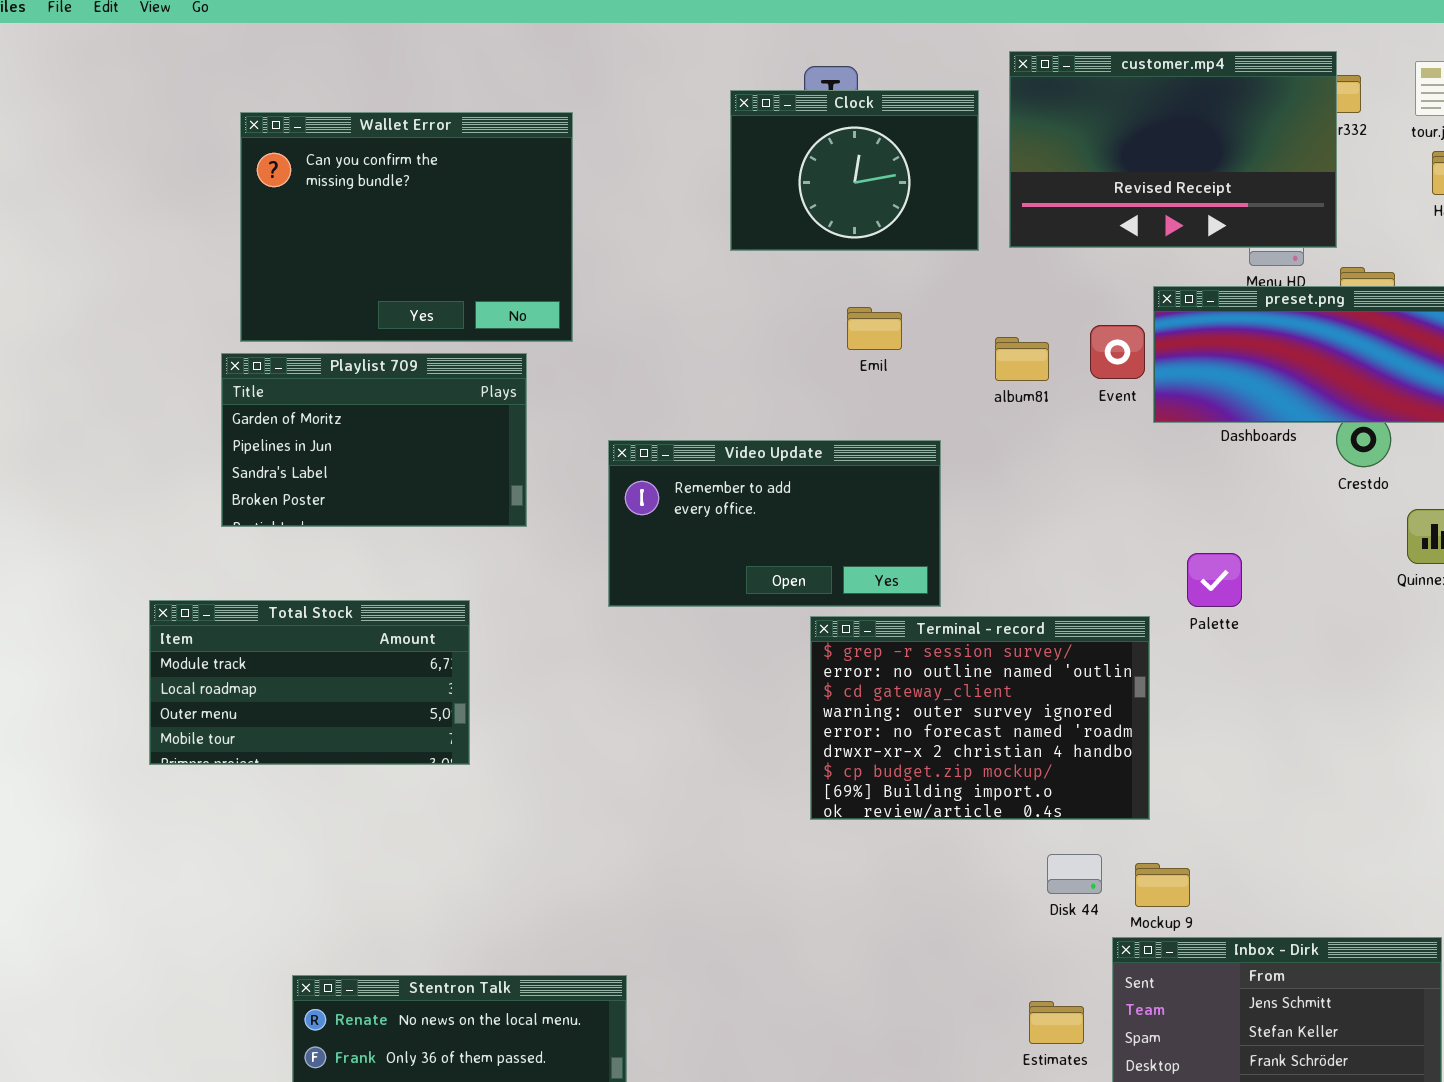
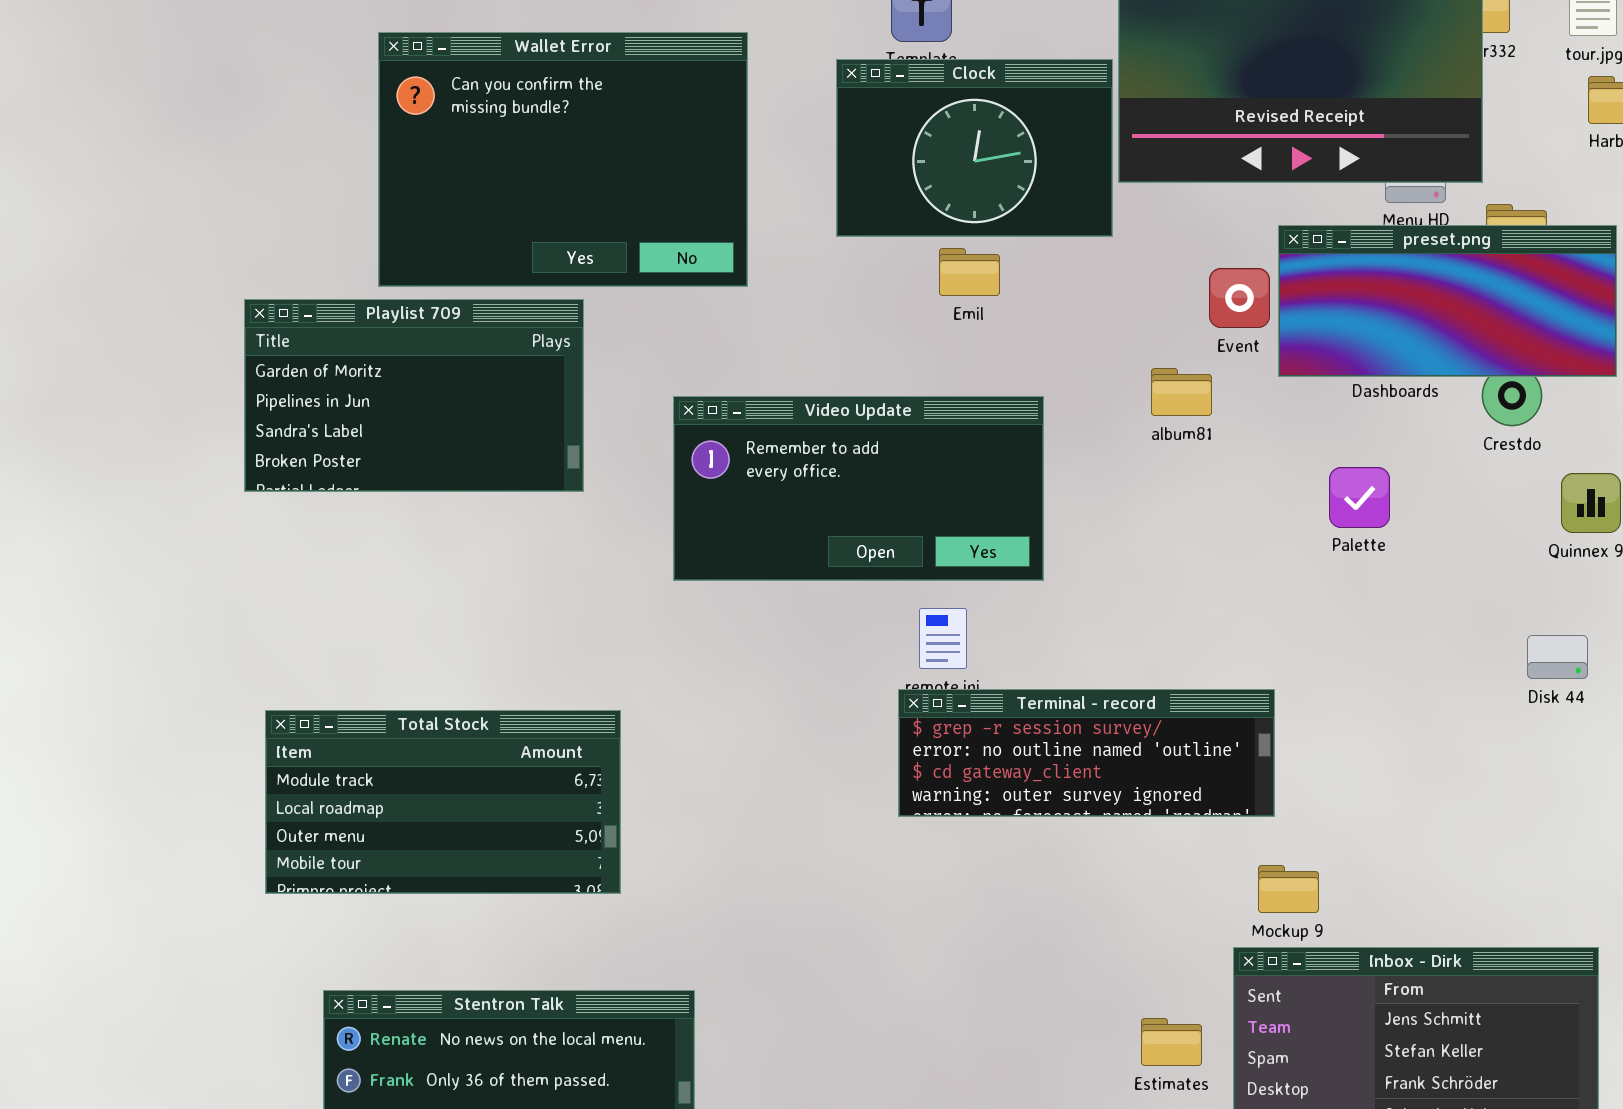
Clock: [730,90,979,251] -> [836,59,1113,237], moved
Wallet Error: [240,112,573,342] -> [378,32,748,287], moved
album81: [995,337,1049,381] -> [1151,368,1212,416], moved
Palette: [1187,553,1242,607] -> [1329,467,1390,528], moved
Total Stock: [149,600,470,765] -> [265,710,621,894], moved
Terminal - record: [810,616,1150,820] -> [898,689,1275,817], resized
Disk 44: [1047,854,1102,894] -> [1527,635,1588,679], moved

